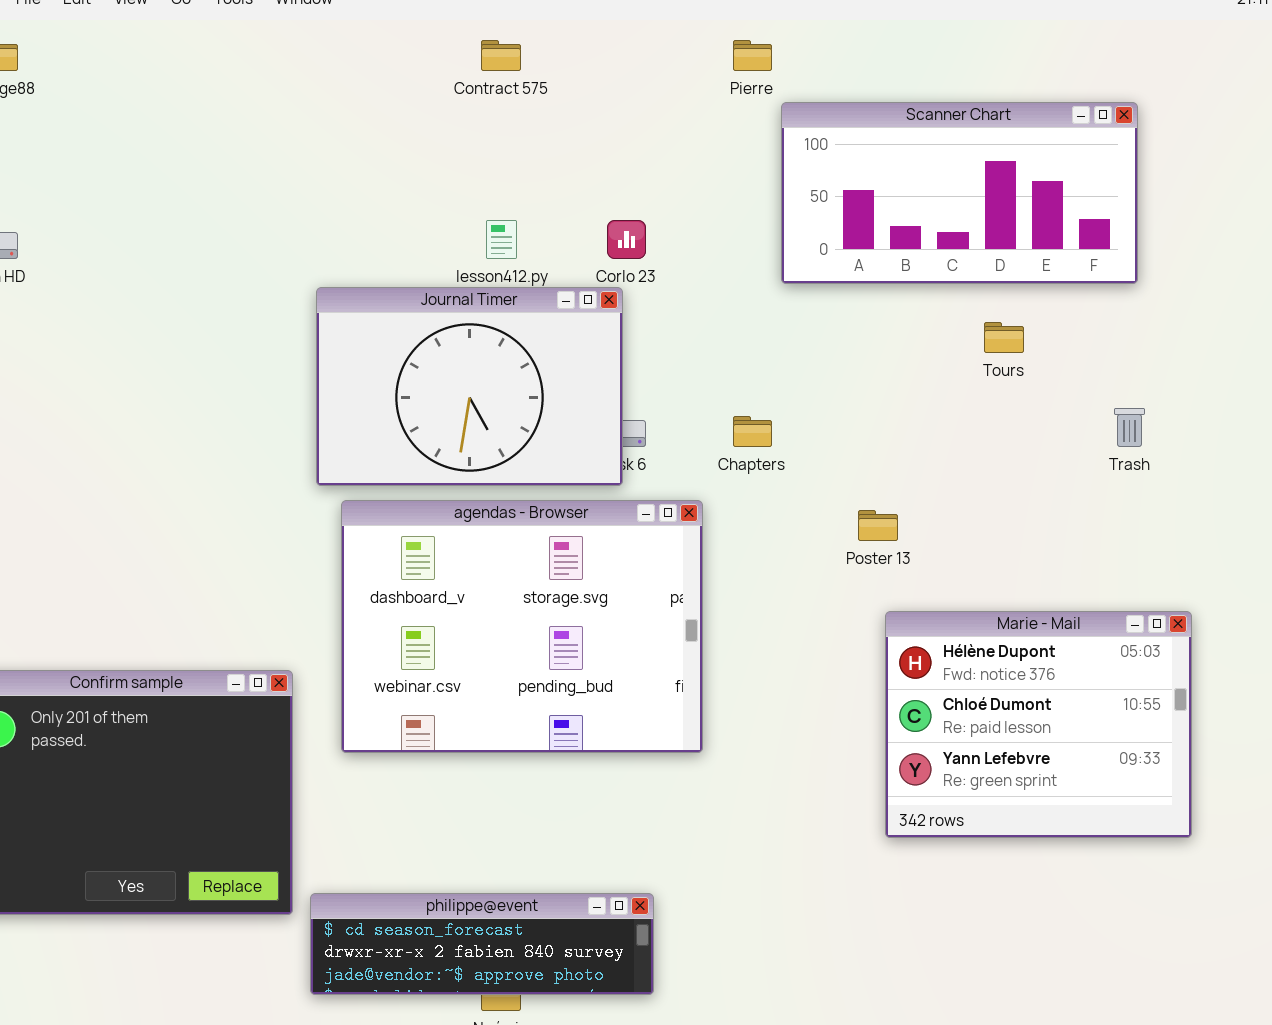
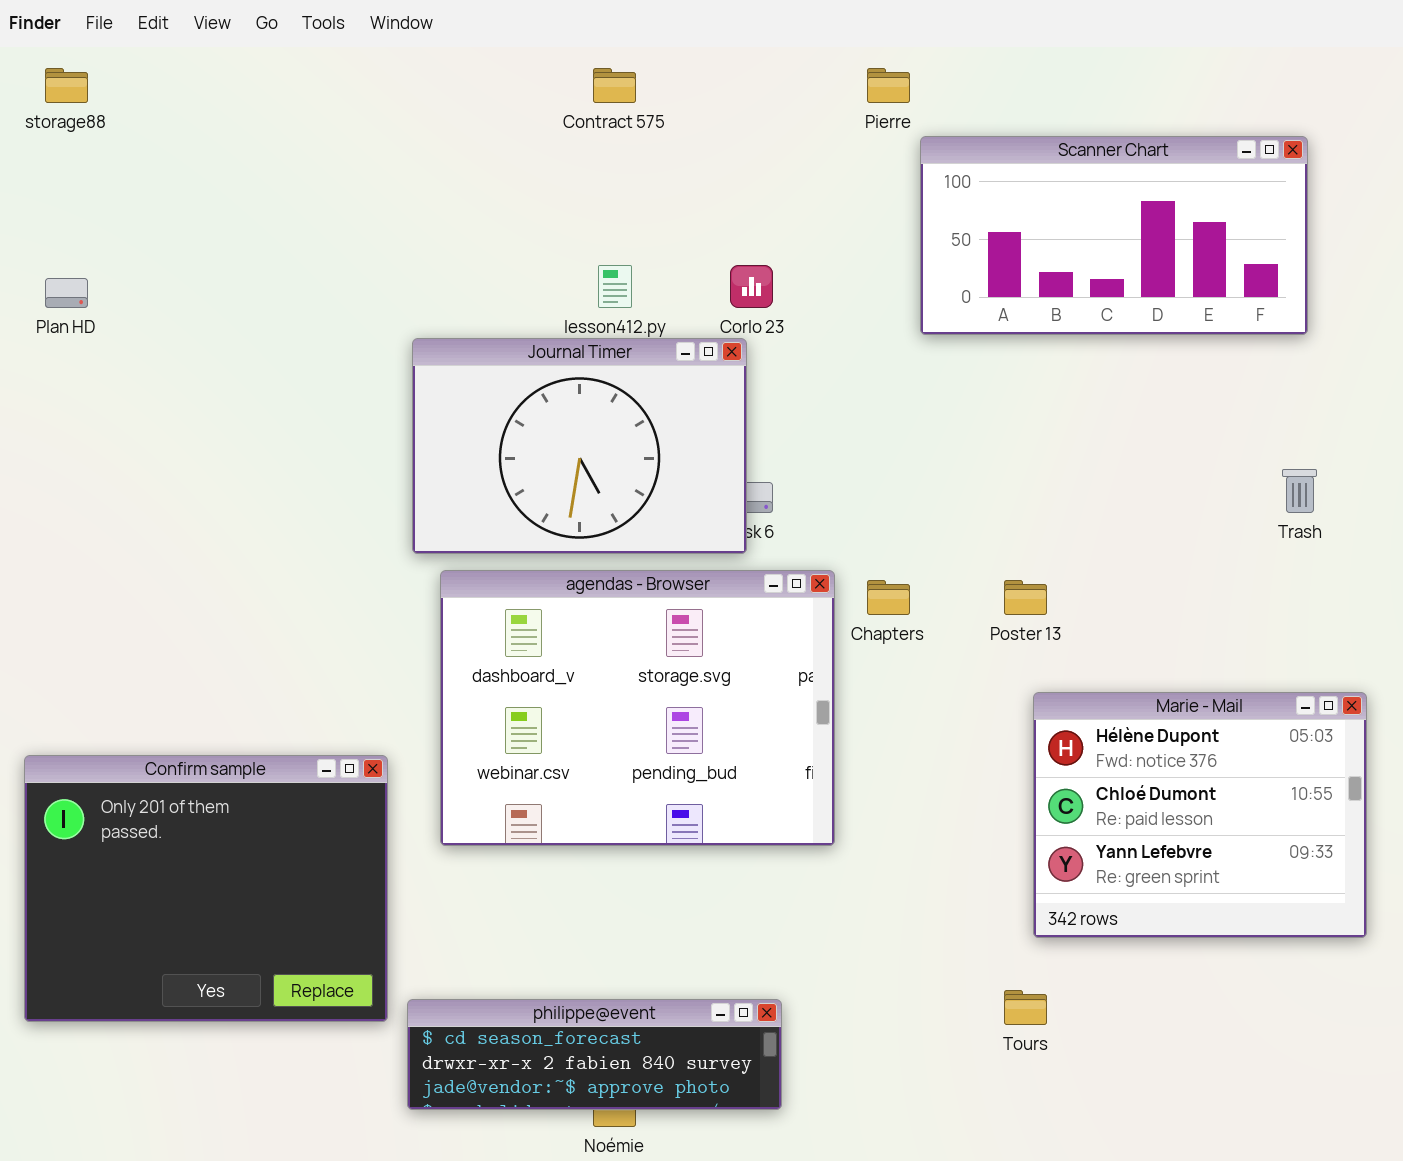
Tours: [984,322,1024,353] -> [1004,990,1047,1025], moved
Chapters: [733,416,772,447] -> [867,580,910,615], moved

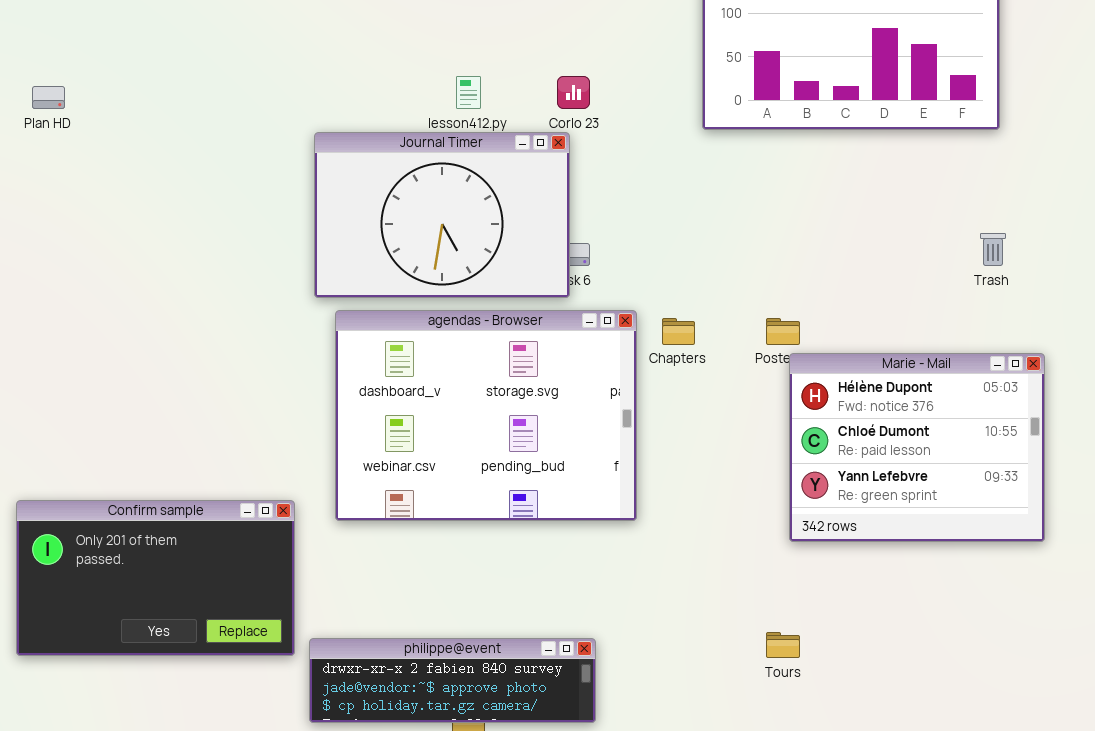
Marie - Mail: [1033,692,1367,938] -> [789,353,1045,542], moved
Confirm sample: [24,755,388,1022] -> [16,500,295,656], resized
philippe@event: [407,999,782,1110] -> [309,638,596,723], scrolled down 1 row

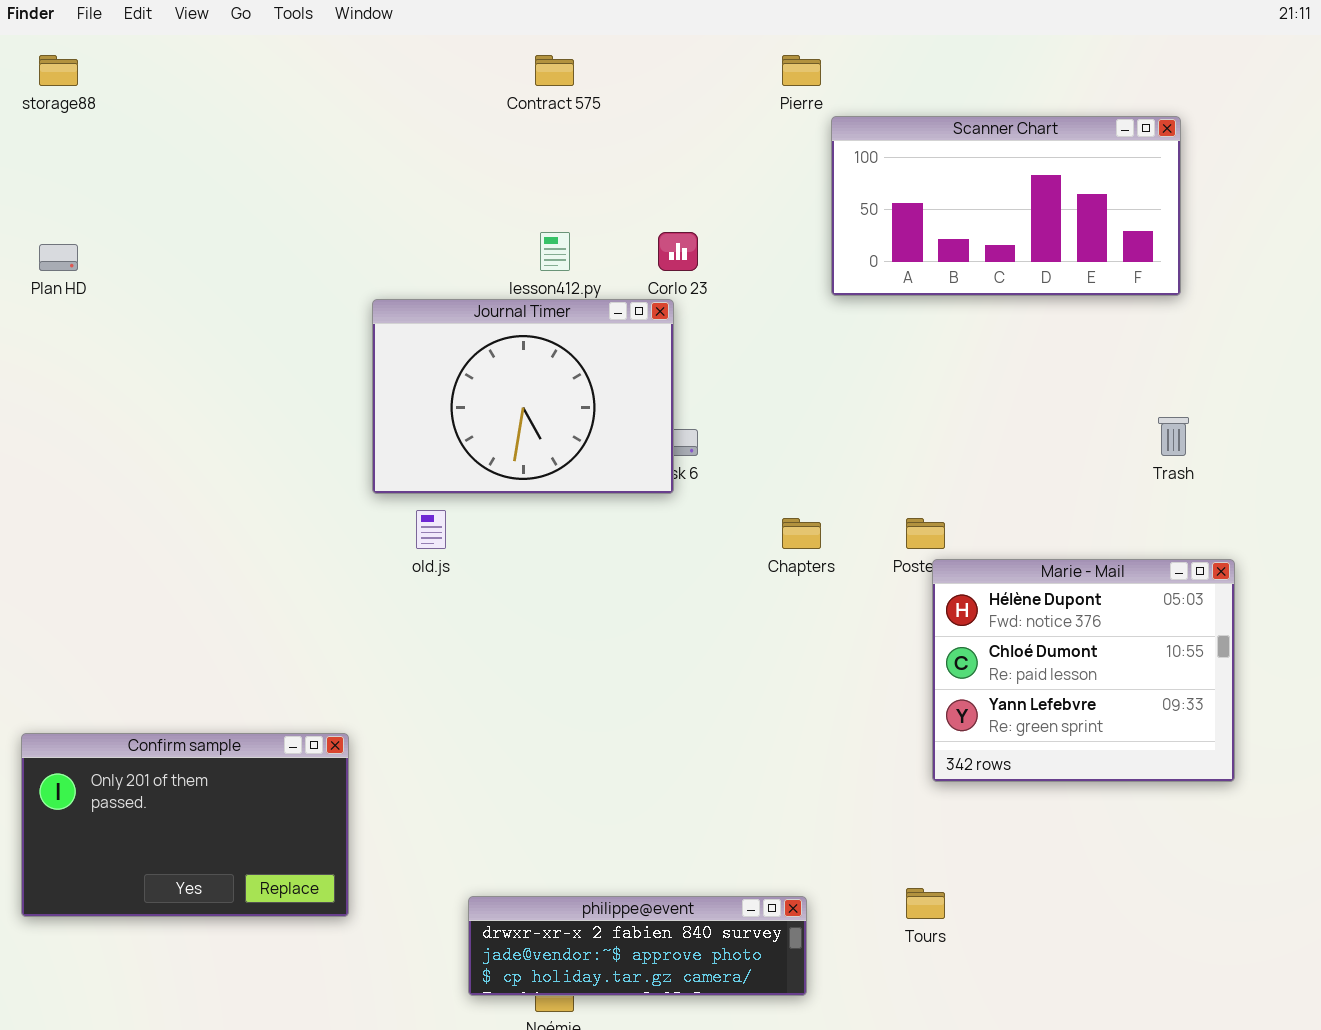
agendas - Browser: [335,310,637,521] -> none, closed
philippe@event: [309,638,596,723] -> [468,896,807,996], moved

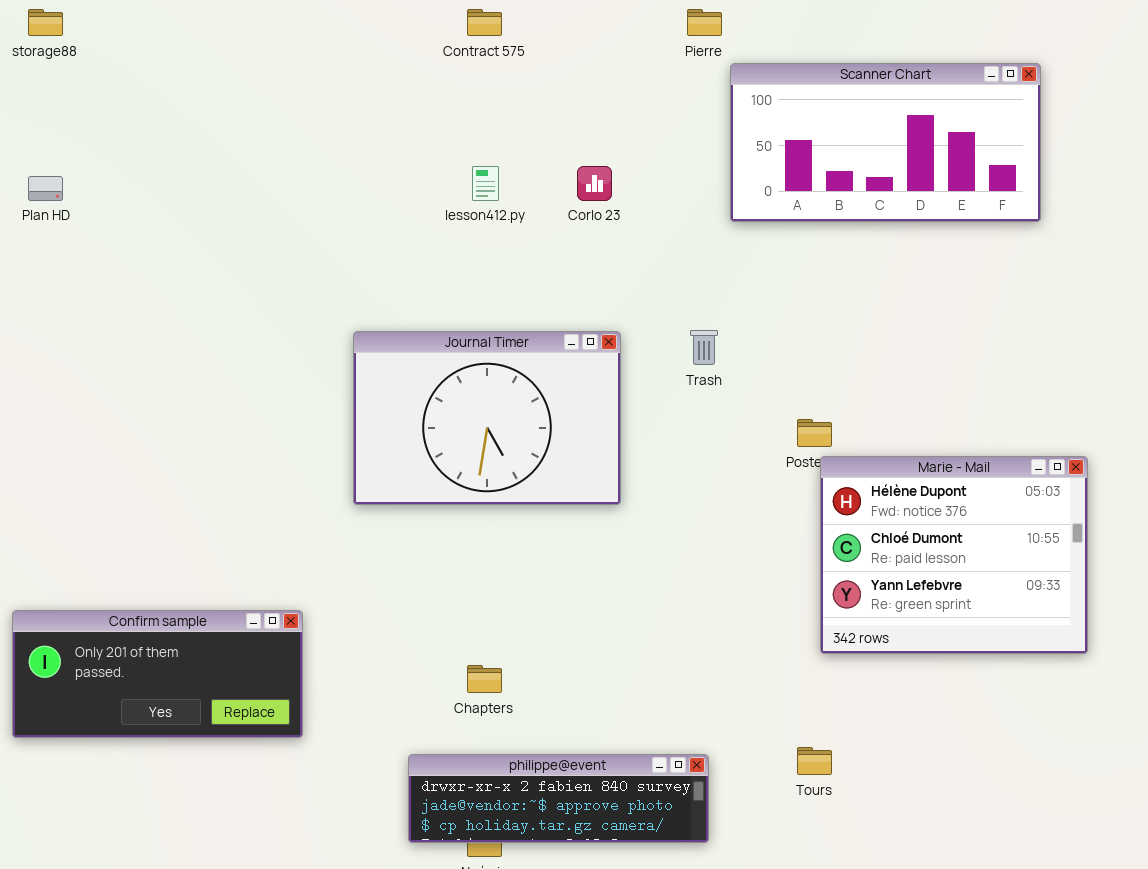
Journal Timer: [372,299,674,494] -> [353,331,621,505], moved
Trash: [1158,417,1189,456] -> [690,330,718,365], moved
Chapters: [782,518,821,549] -> [467,665,502,693], moved
Confirm sample: [21,733,349,917] -> [12,610,303,738], resized

